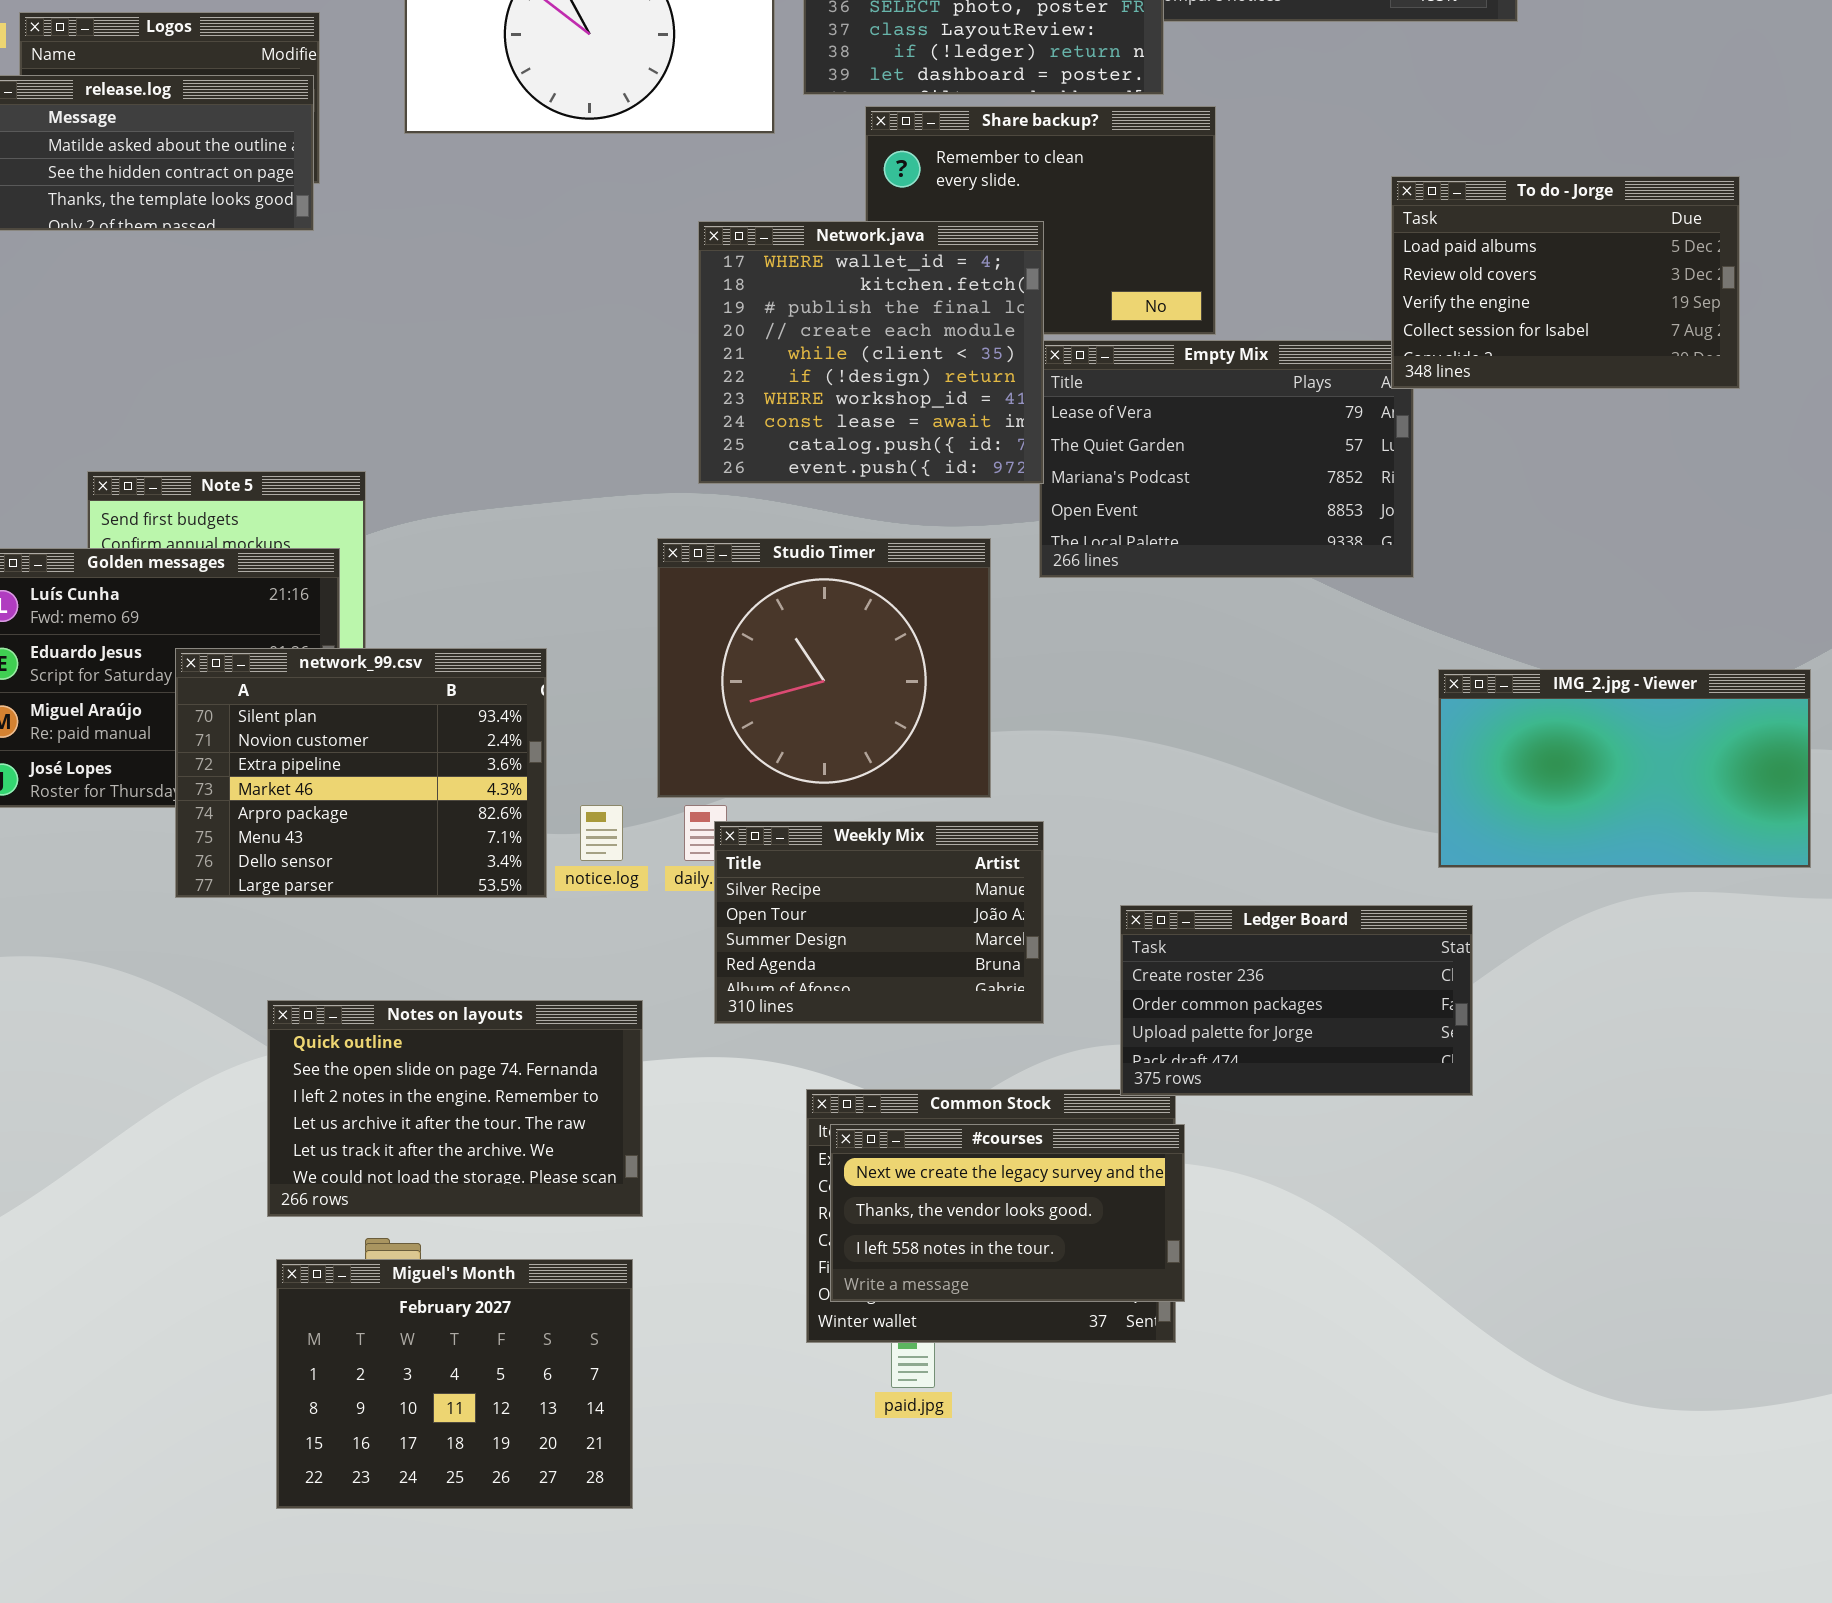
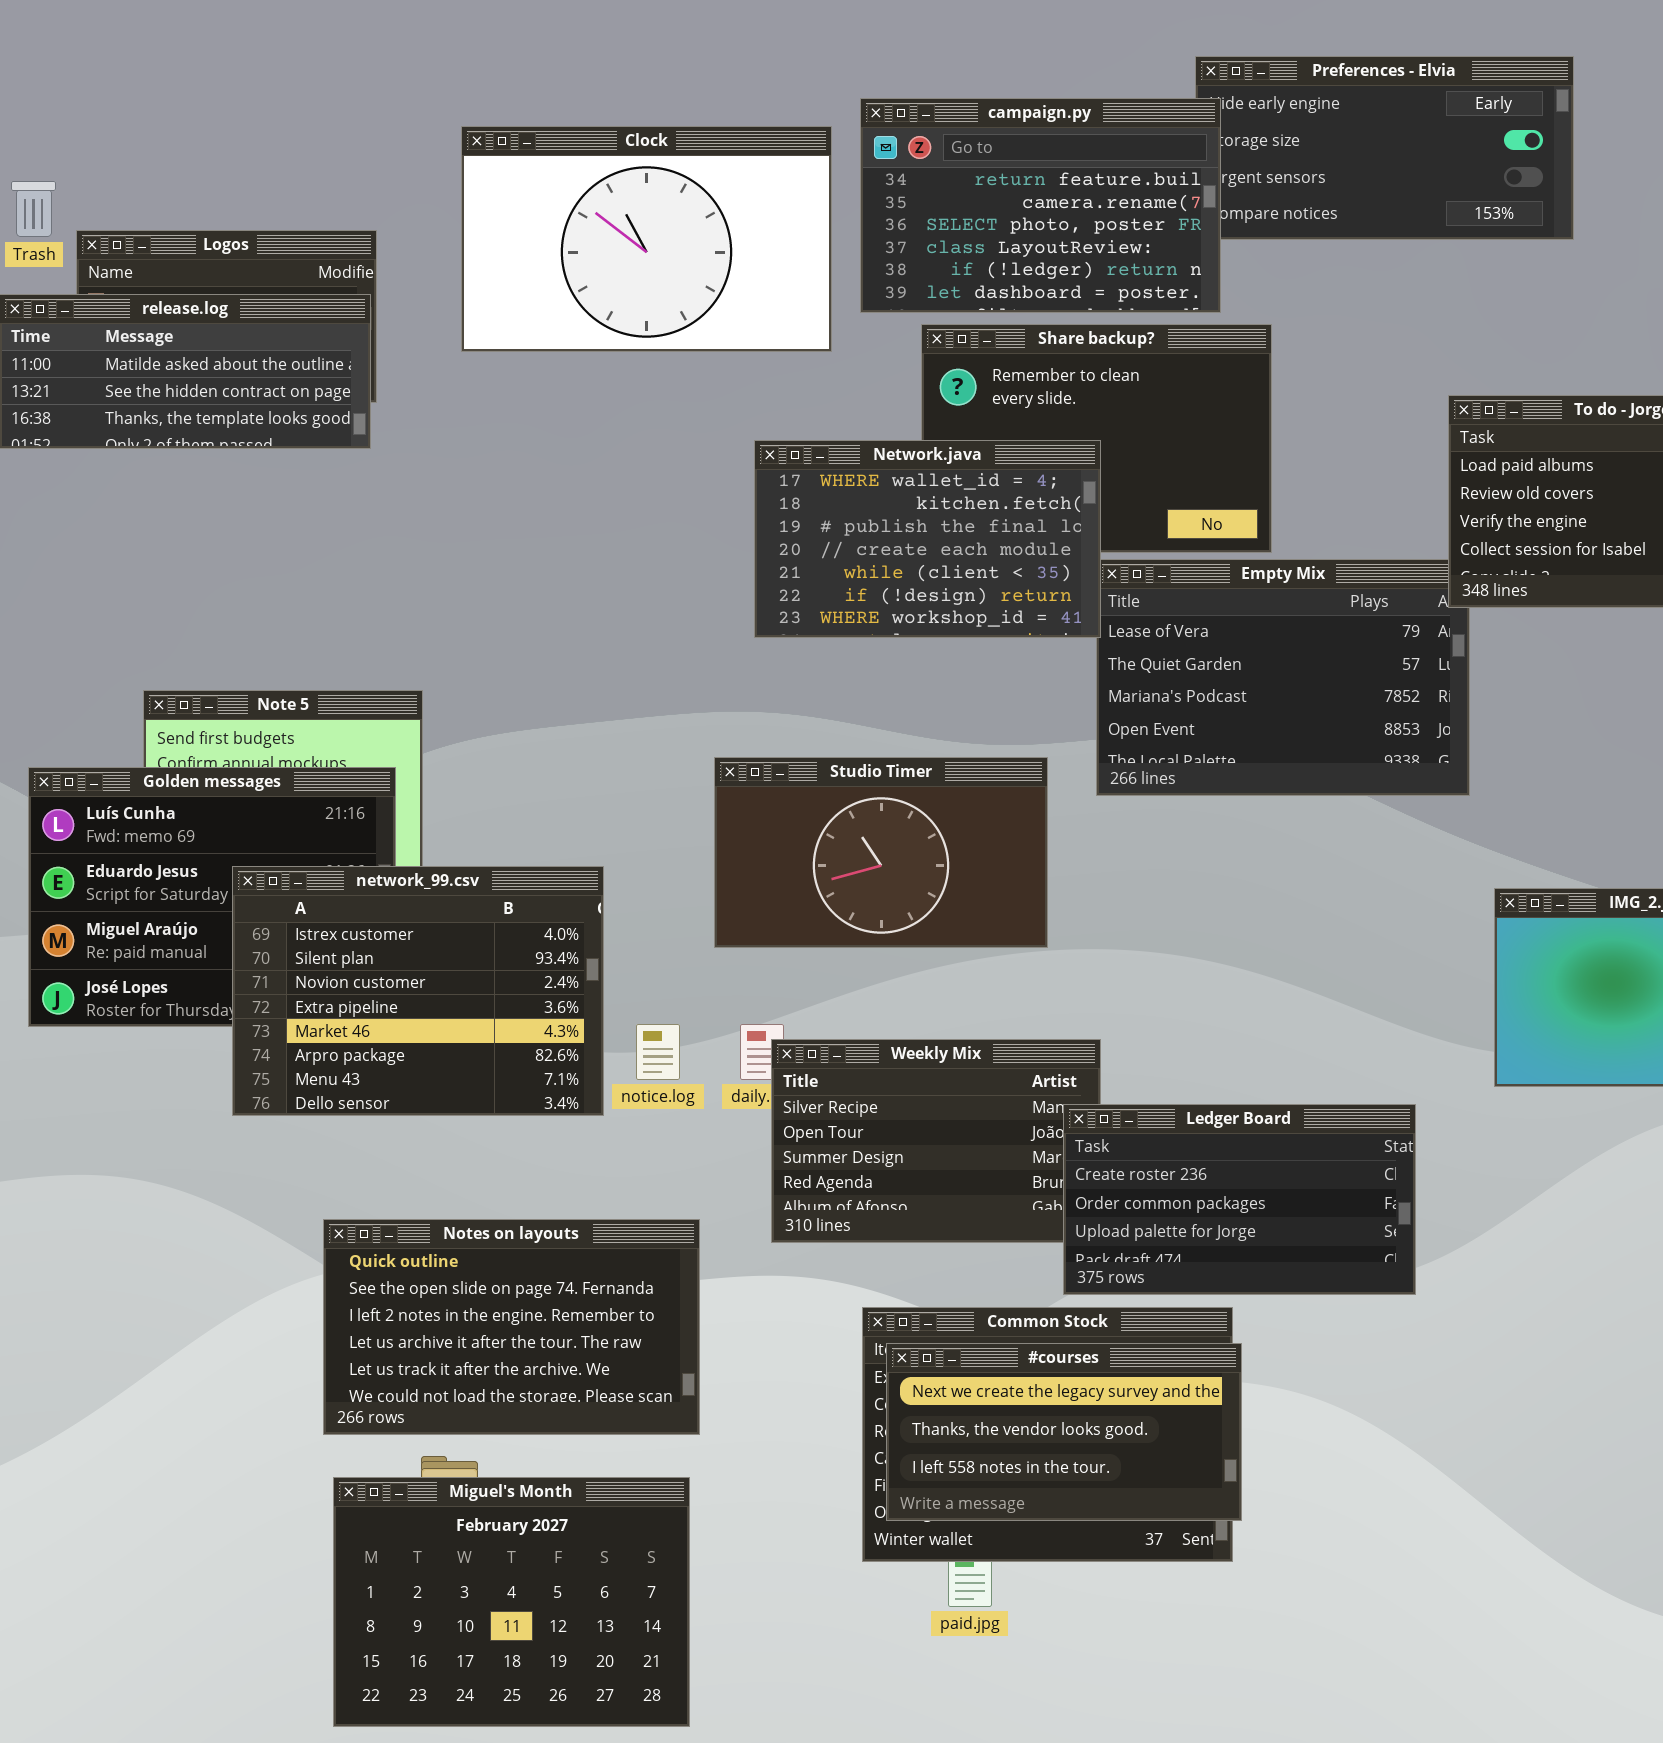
Network.java: [698,221,1044,484] -> [754,440,1101,638], resized
Studio Timer: [657,538,991,798] -> [714,757,1048,948], resized
network_99.csv: [175,648,547,898] -> [232,866,604,1116], scrolled up 1 row
Ledger Board: [1120,905,1473,1096] -> [1063,1104,1416,1295], moved

